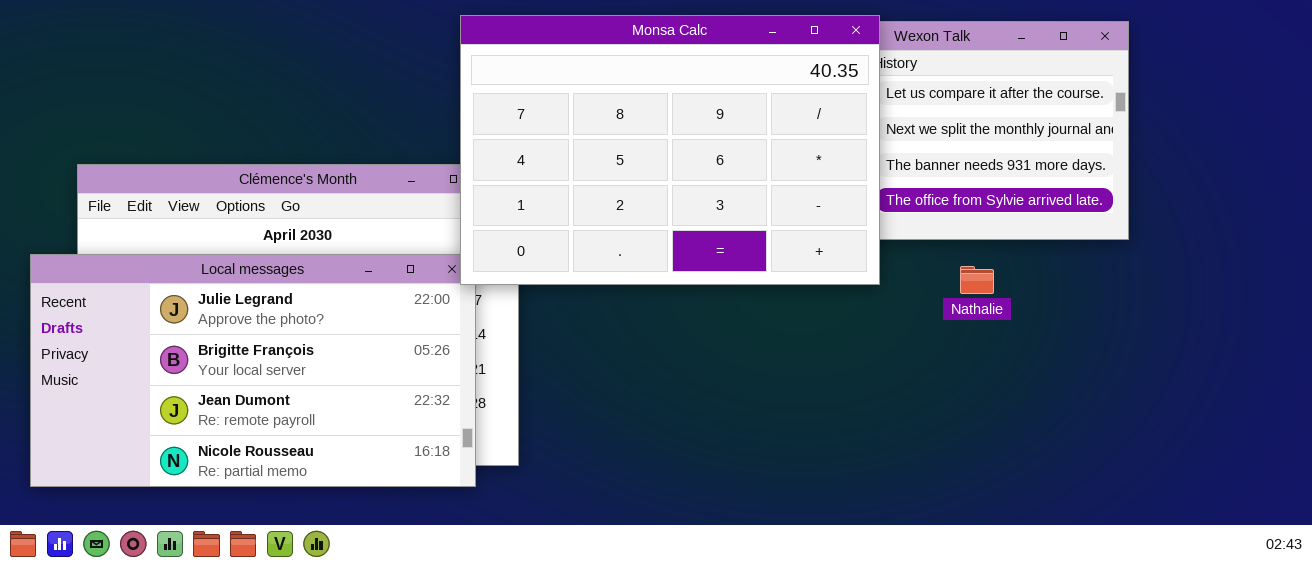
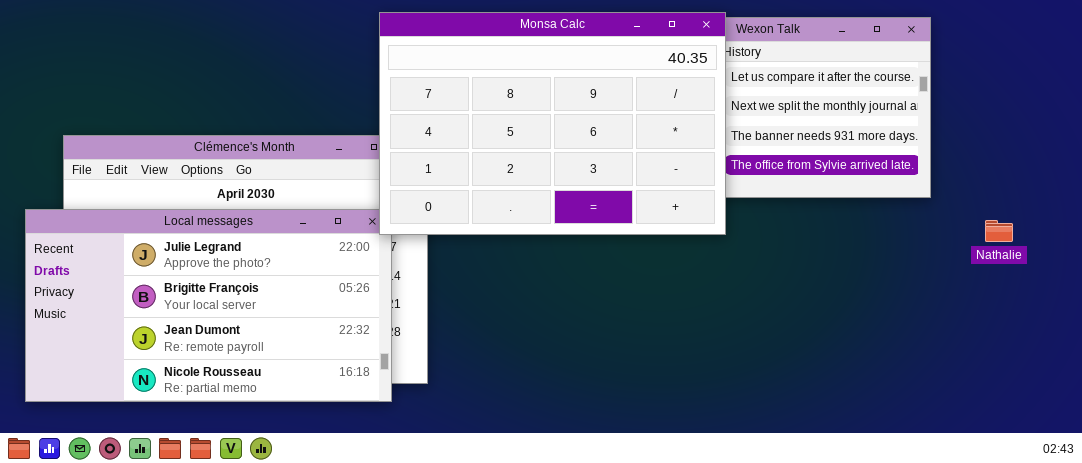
Nathalie: [960,266,994,294] -> [985,220,1013,242], moved

